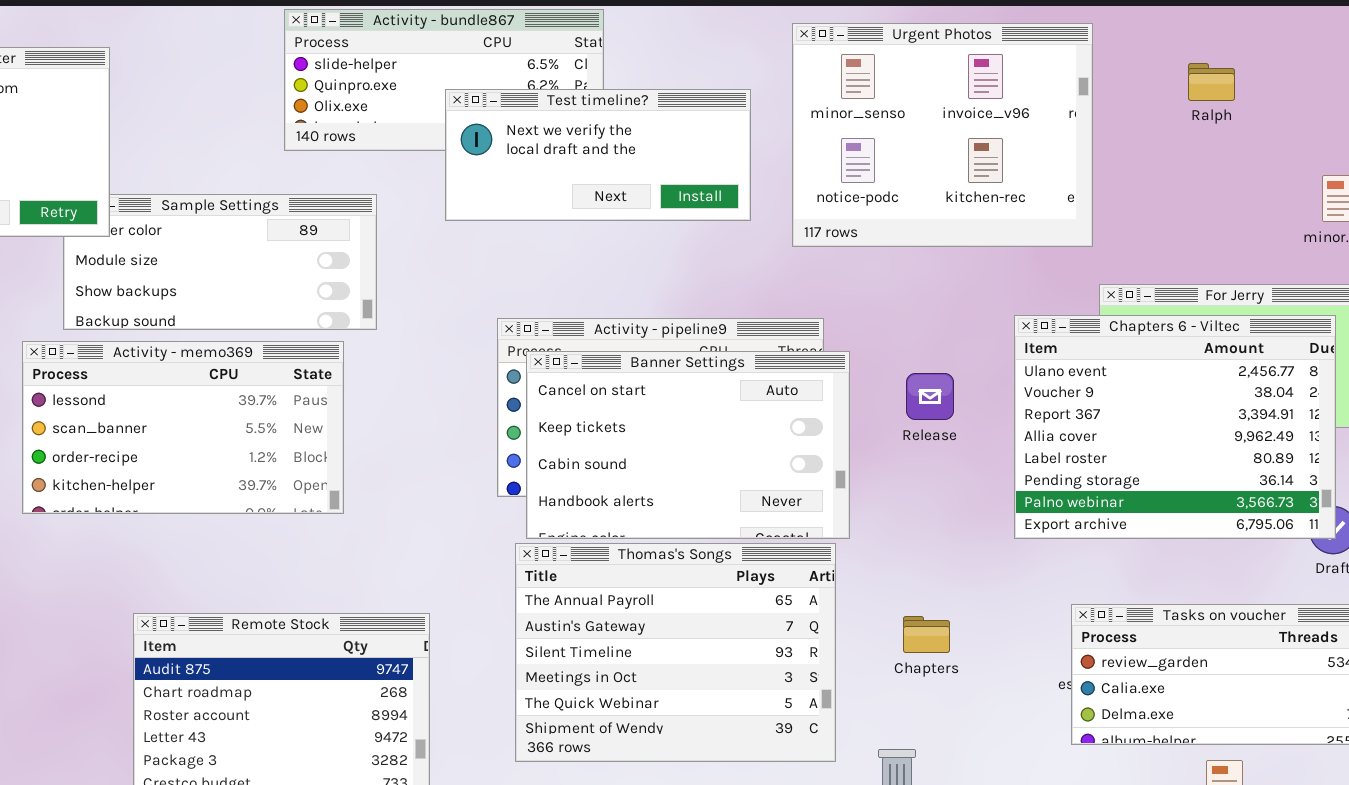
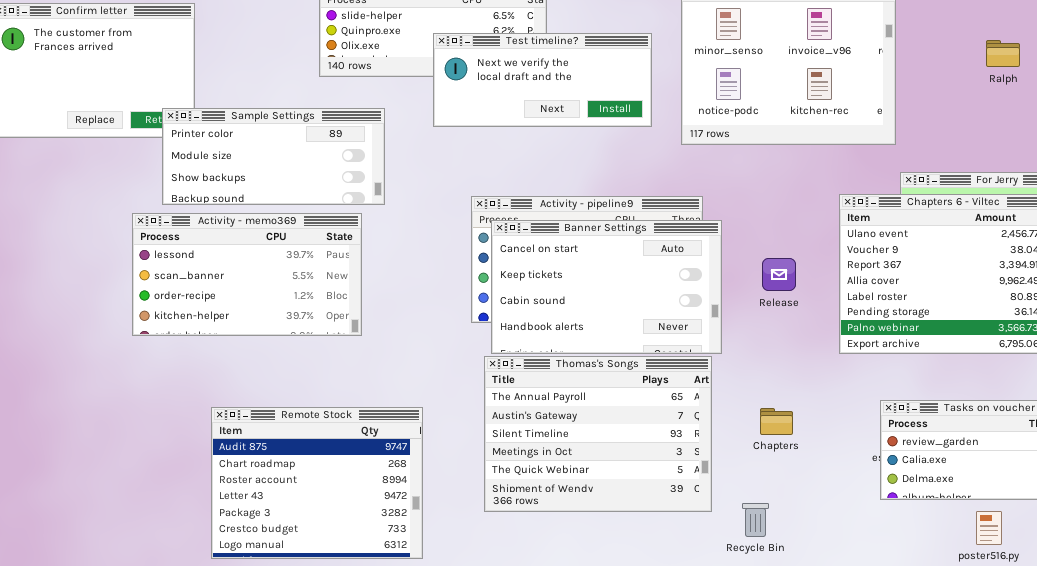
Ralph: [1188,63,1235,101] -> [986,40,1020,67], moved
Sample Settings: [63,194,377,330] -> [162,108,385,205], raised
Release: [906,373,954,420] -> [762,258,796,291], moved

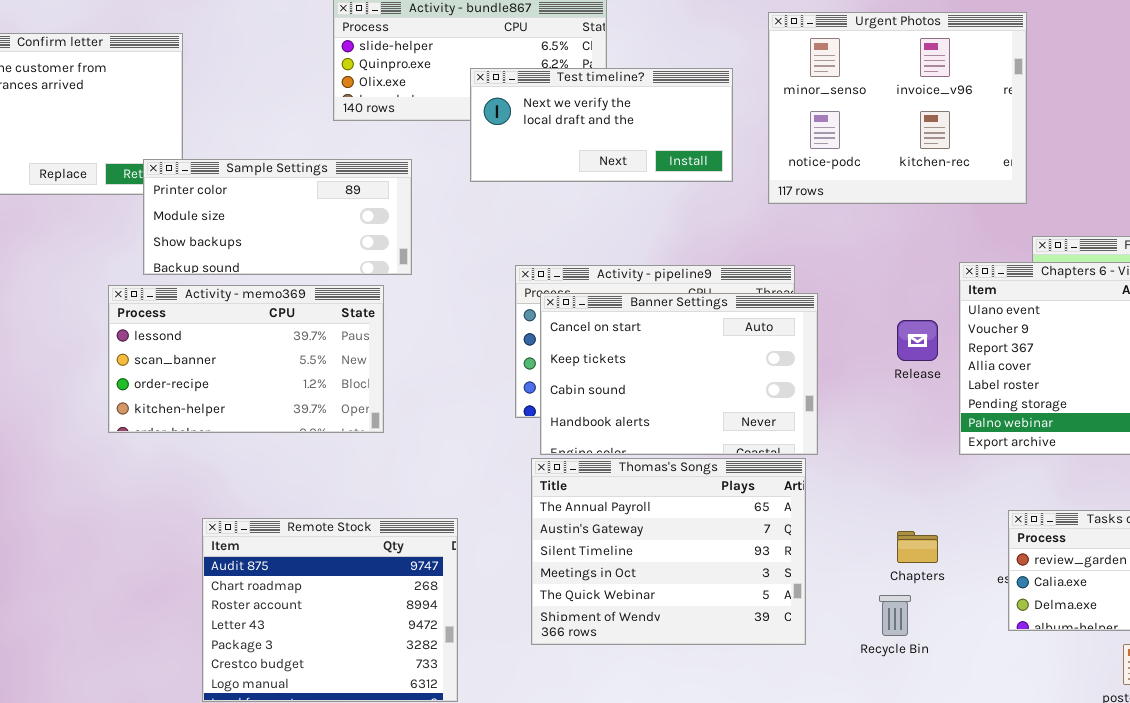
Release: [762,258,796,291] -> [897,320,938,361], moved
Chapters: [760,408,793,435] -> [897,531,938,563], moved
Recycle Bin: [742,503,769,537] -> [879,595,911,636], moved

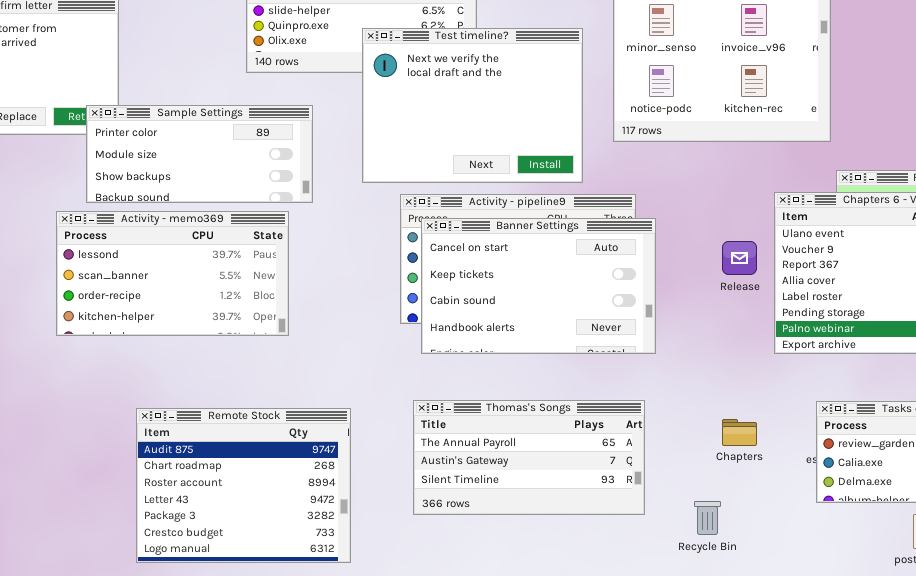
Test timeline?: [470,68,733,182] -> [362,28,583,183], resized
Thomas's Songs: [531,458,806,645] -> [413,400,645,515], resized
Recycle Bin: [879,595,911,636] -> [694,501,721,535], moved

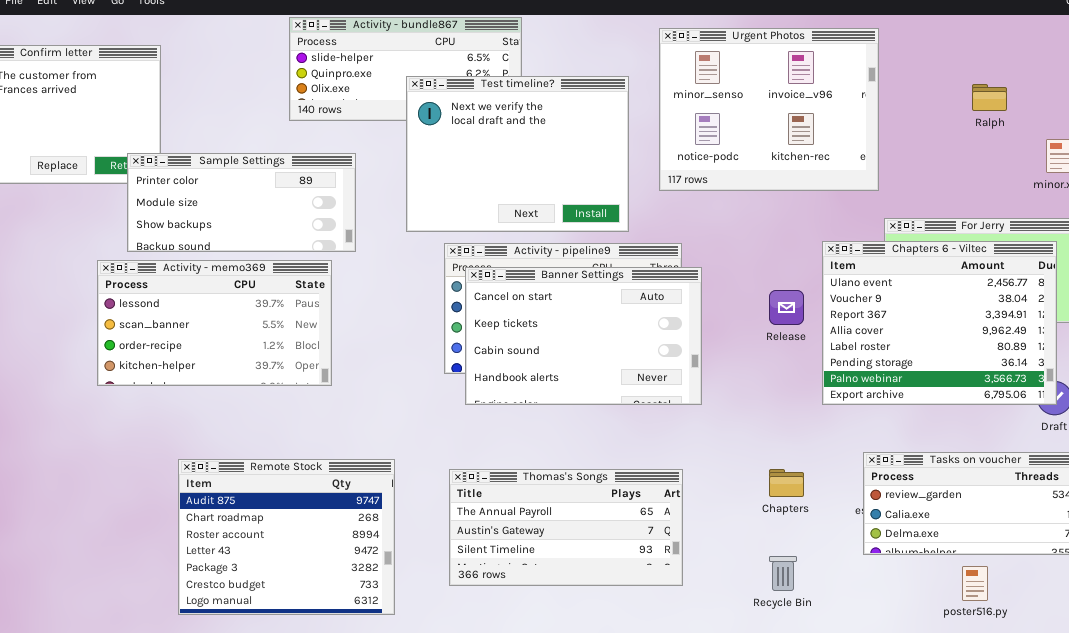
Thomas's Songs: [413,400,645,515] -> [449,469,683,586], moved
Recycle Bin: [694,501,721,535] -> [769,556,797,591], moved

